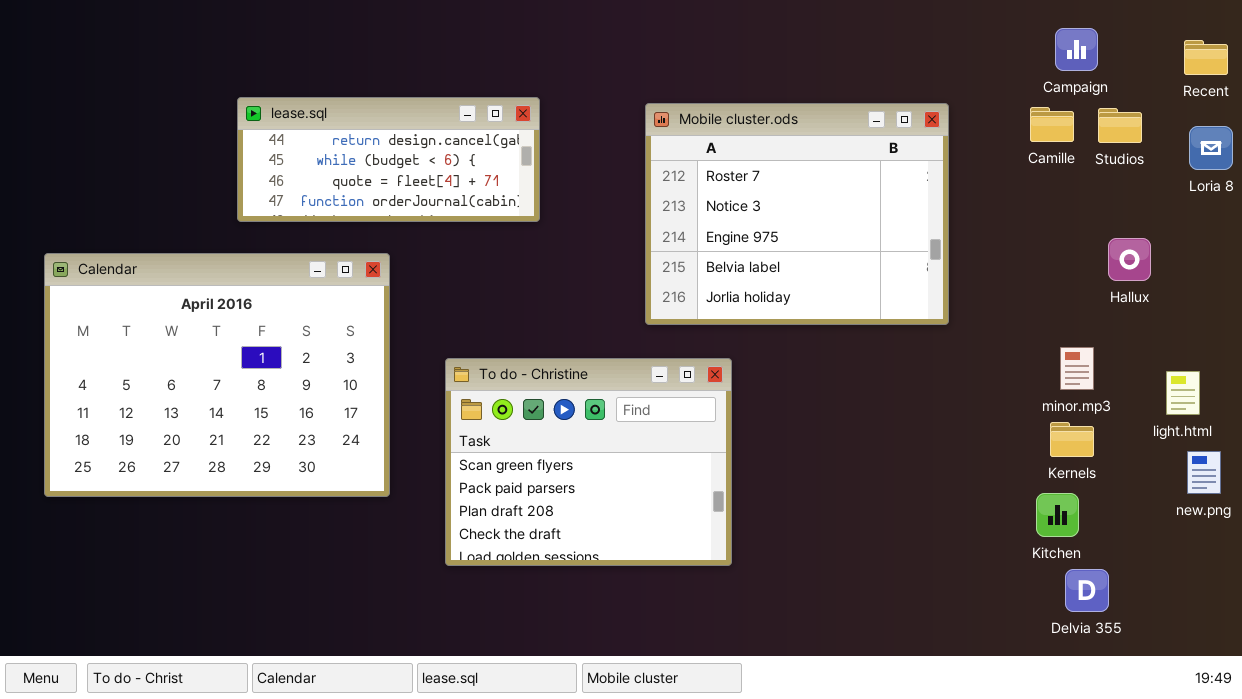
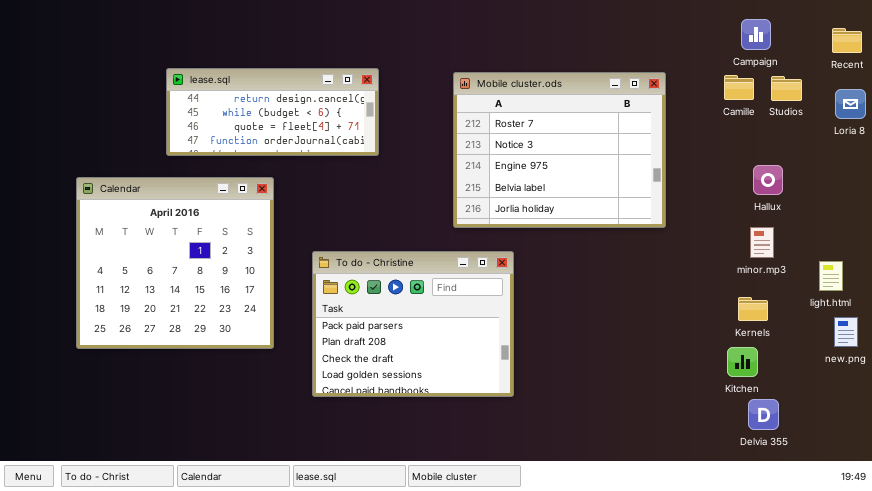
Hallux: [1108,238,1151,281] -> [753,165,783,195], moved
Calendar: [44,253,390,497] -> [76,177,274,349], resized
minor.mp3: [1060,347,1094,390] -> [750,227,774,258], moved
To do - Christine: [445,358,732,566] -> [312,251,514,397], scrolled down 1 row

